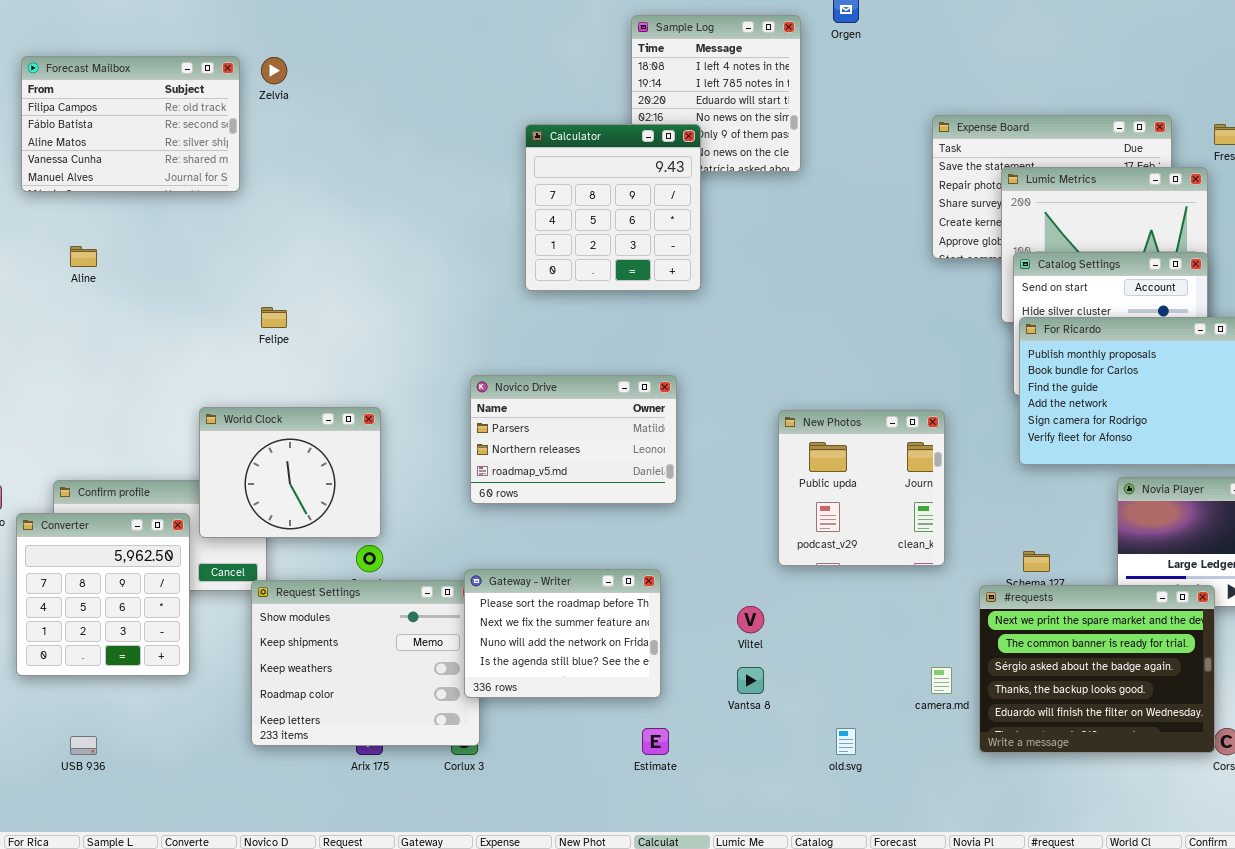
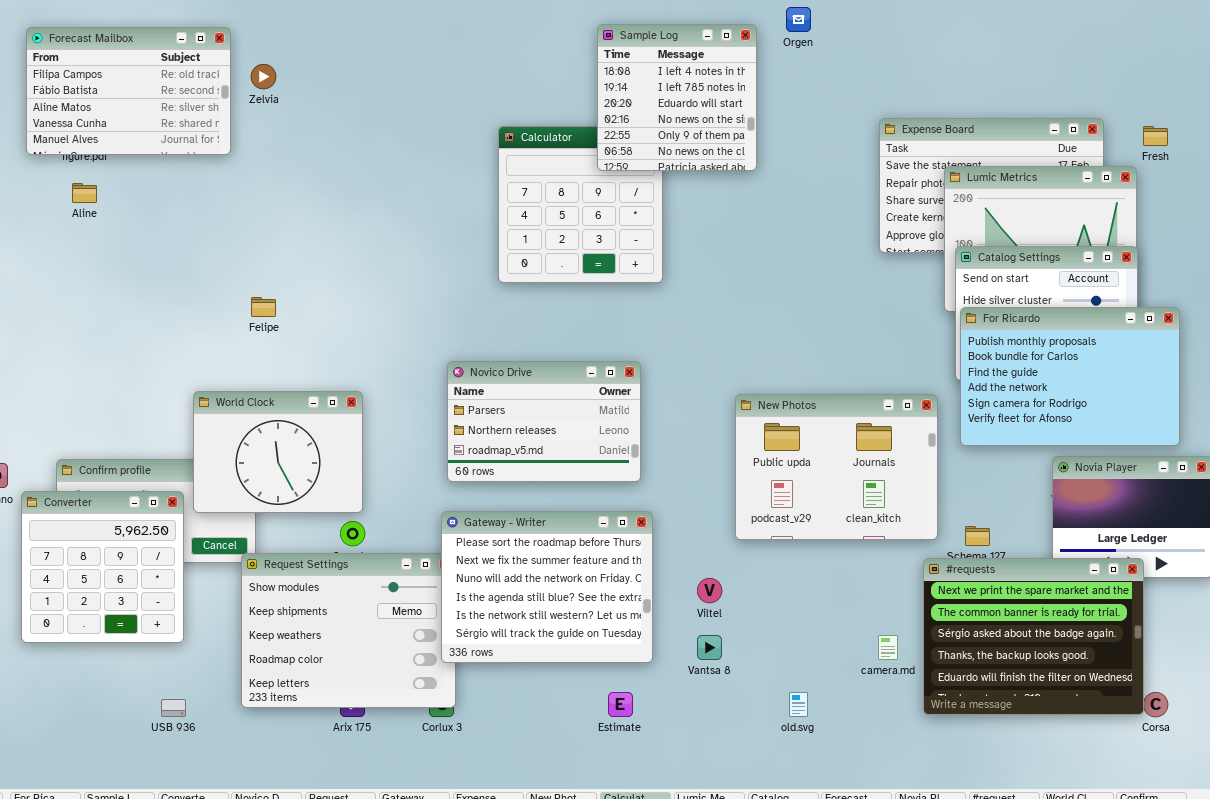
Sample Log: [631,15,801,172] -> [597,24,757,171], raised
Forecast Mailbox: [21,56,240,192] -> [26,27,231,155], moved
Aline: [70,246,97,267] -> [72,183,97,203], moved
New Photos: [778,410,945,566] -> [735,394,938,540], resized
Gateway - Writer: [464,569,661,698] -> [441,511,653,663], resized
USB 936: [70,736,97,755] -> [161,699,186,717], moved

